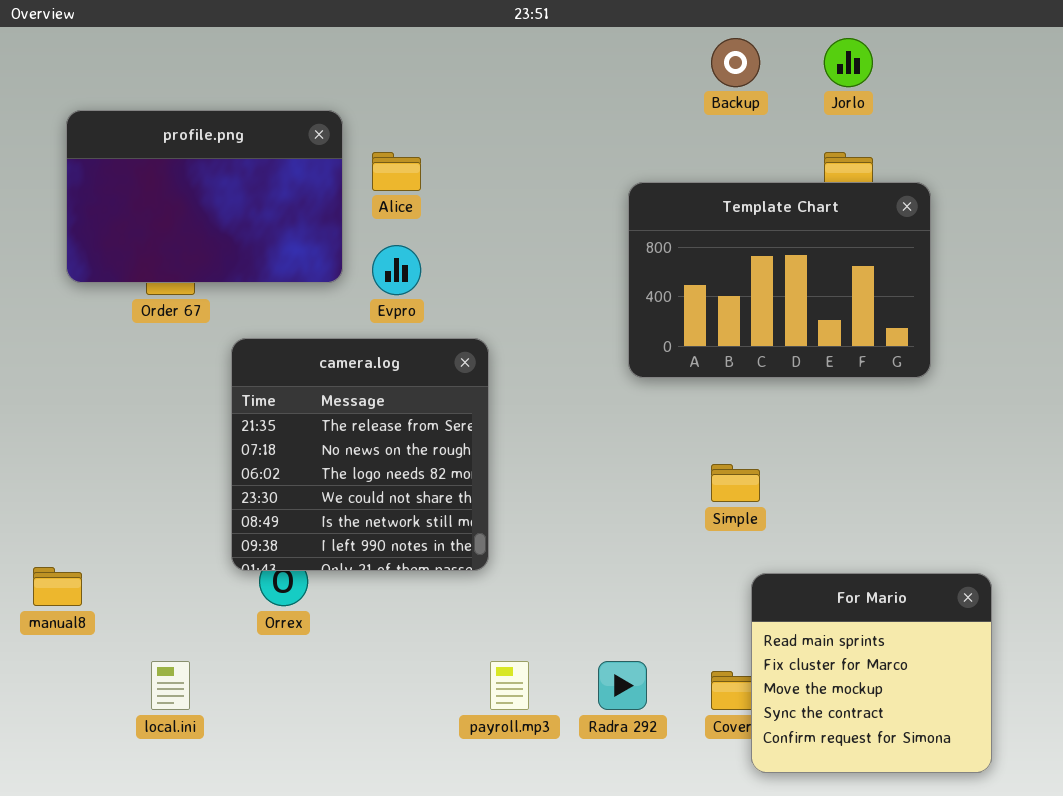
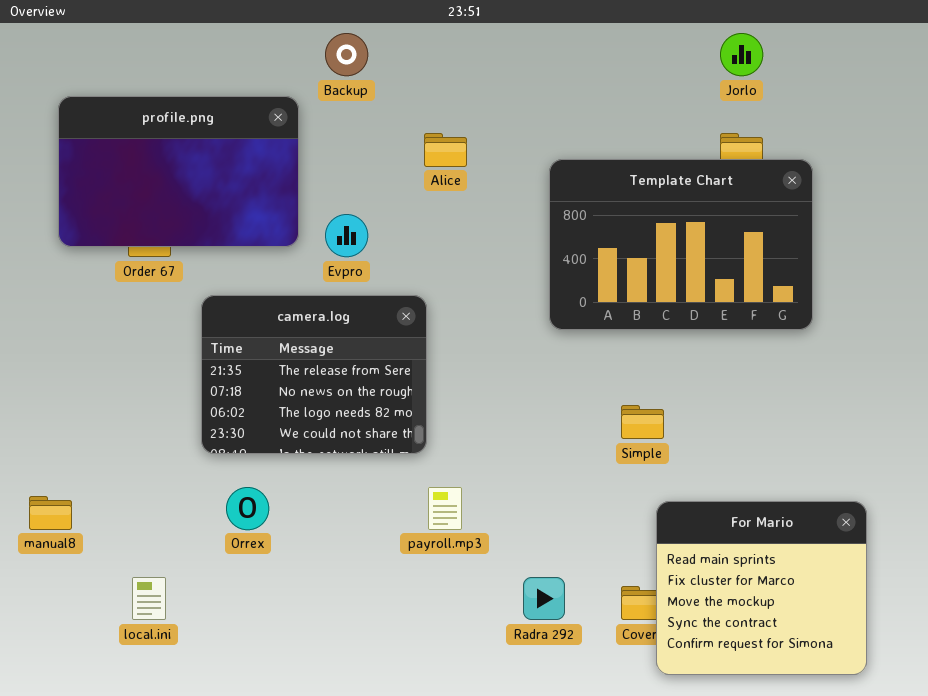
Backup: [711,38,760,87] -> [325,33,368,76], moved
Alice: [372,152,421,191] -> [424,133,467,167], moved
camera.log: [231,338,489,571] -> [201,295,427,454], resized
payroll.mp3: [490,661,529,710] -> [428,487,462,530], moved

